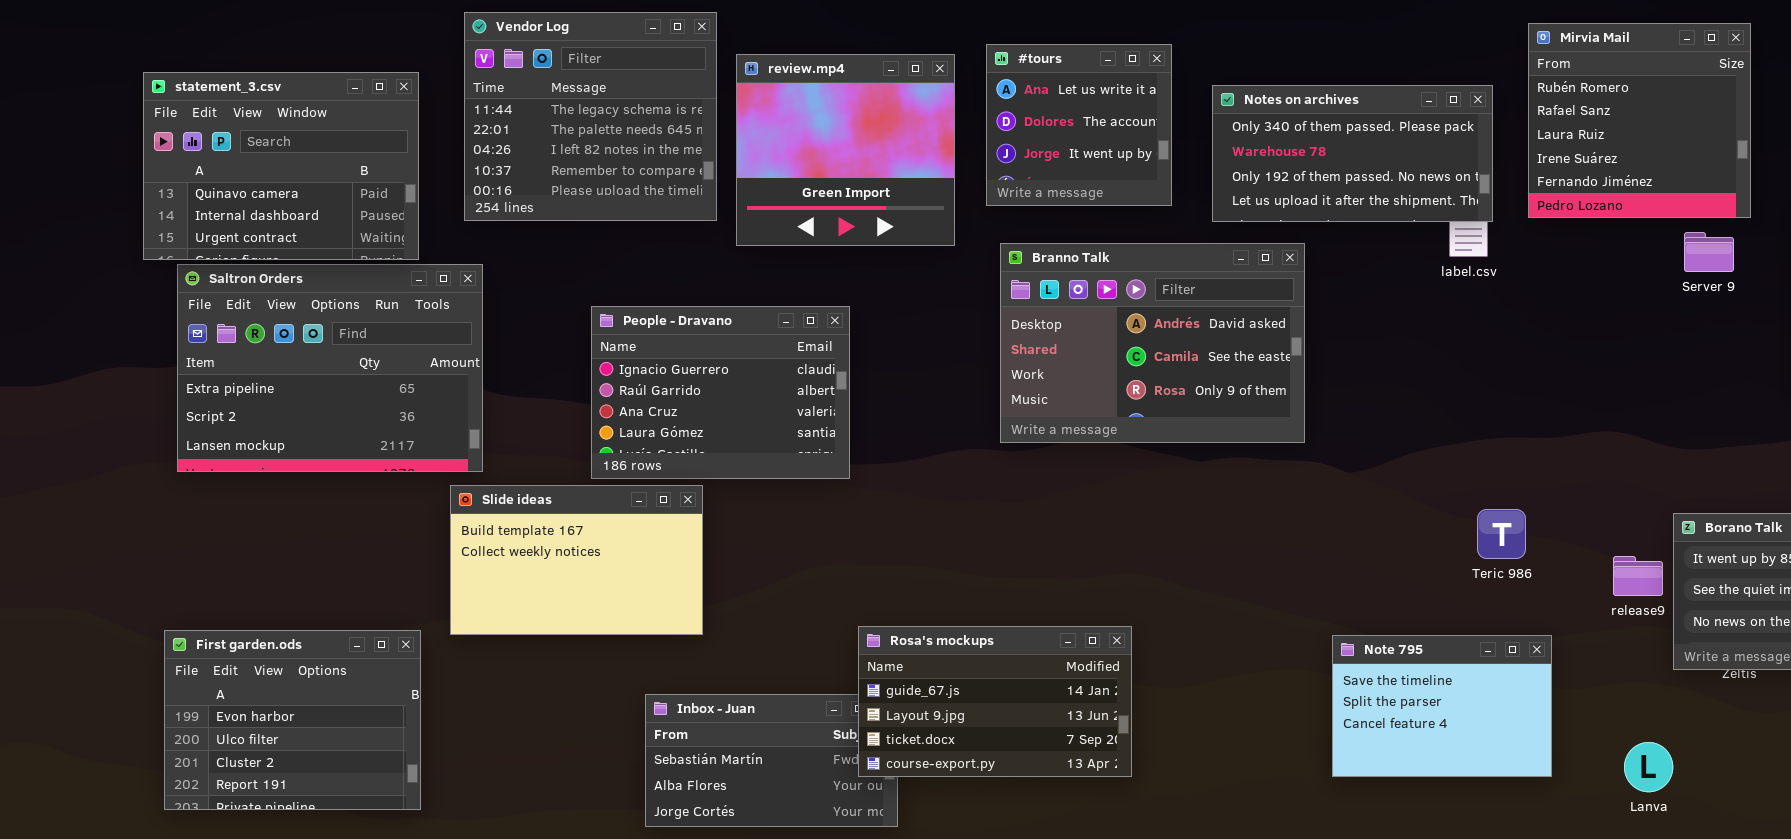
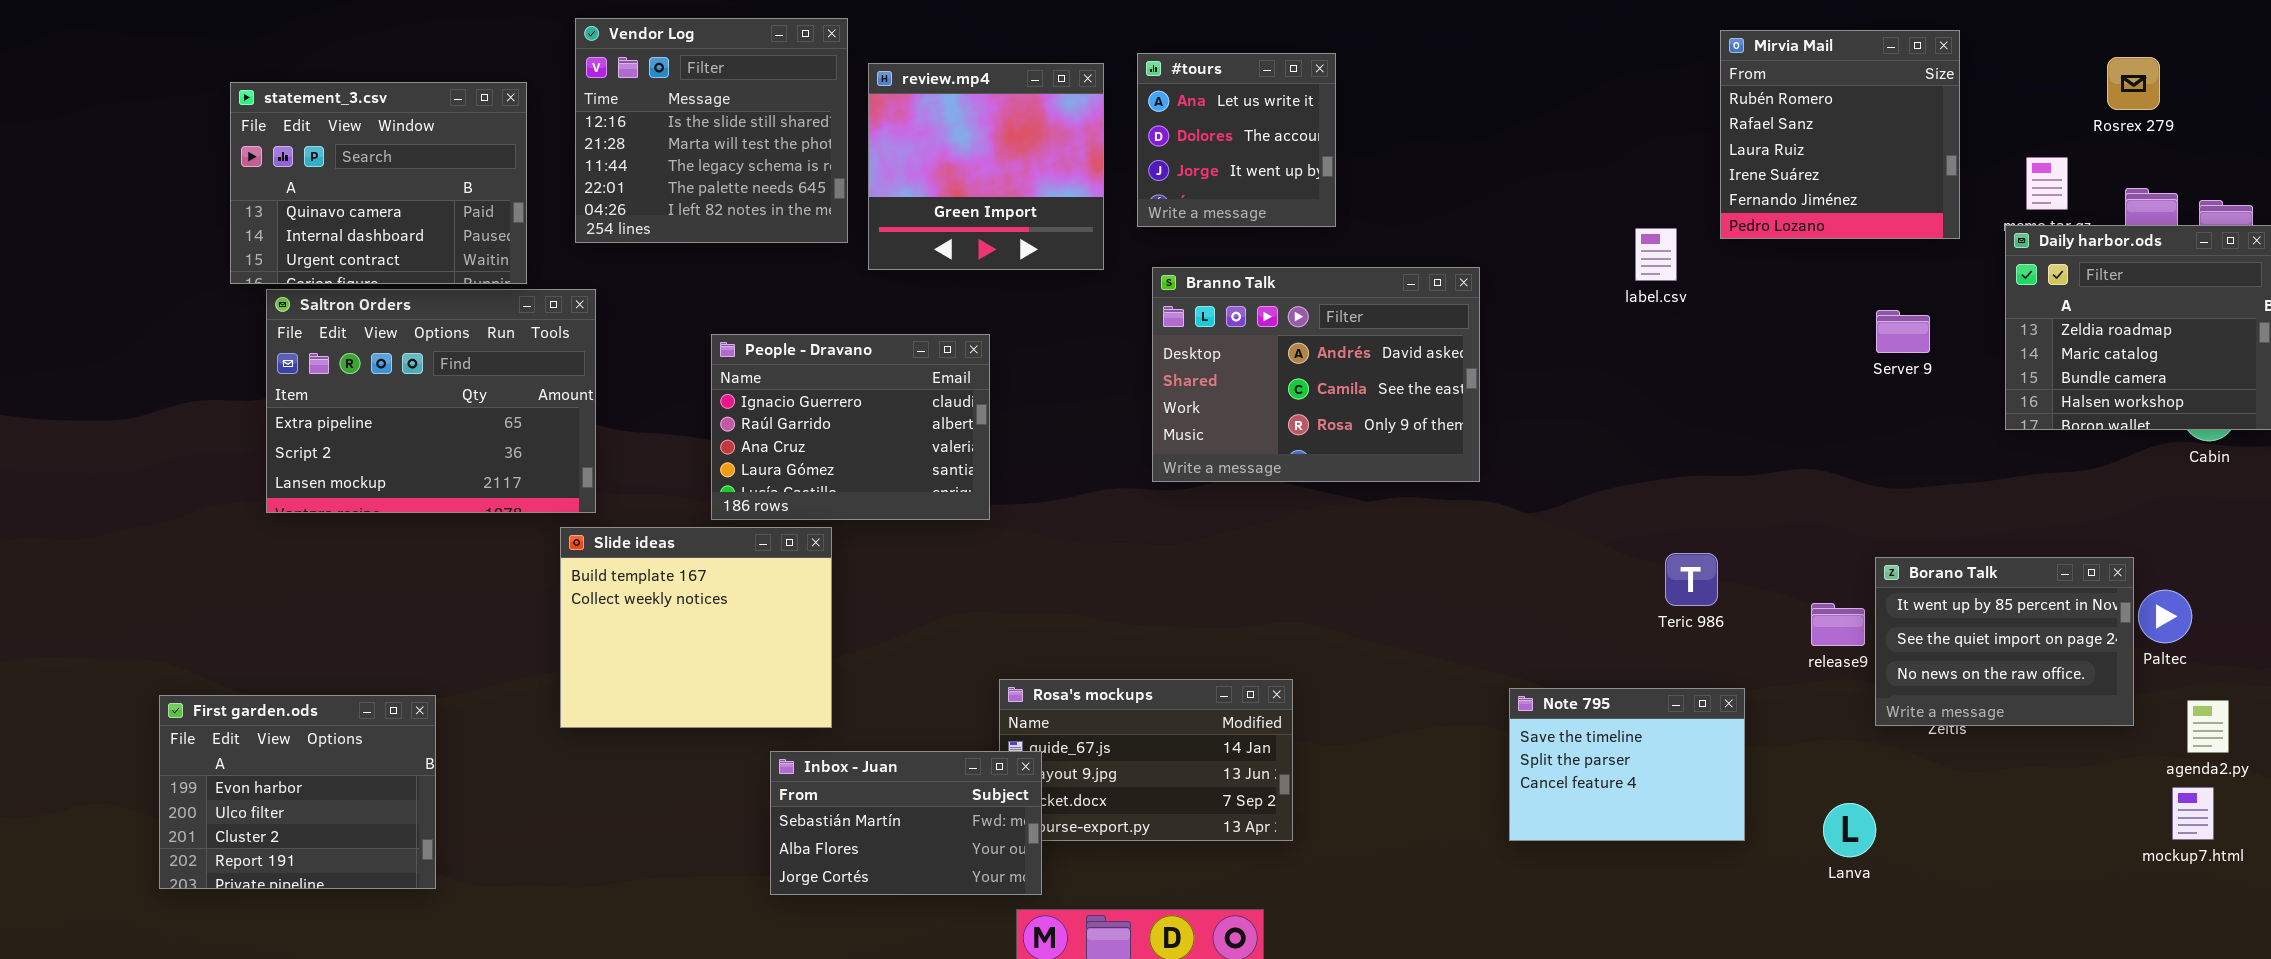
Vendor Log: [464,12,717,221] -> [575,18,848,243], scrolled up 2 rows
Notes on archives: [1212,85,1493,222] -> none, closed
Server 9: [1684,232,1734,272] -> [1876,310,1930,353], moved
Slide ideas: [450,485,703,635] -> [560,527,832,728], resized
First garden.ods: [164,630,421,810] -> [159,695,436,889], moved
Inbox - Juan: [645,694,898,827] -> [770,751,1042,895], raised

